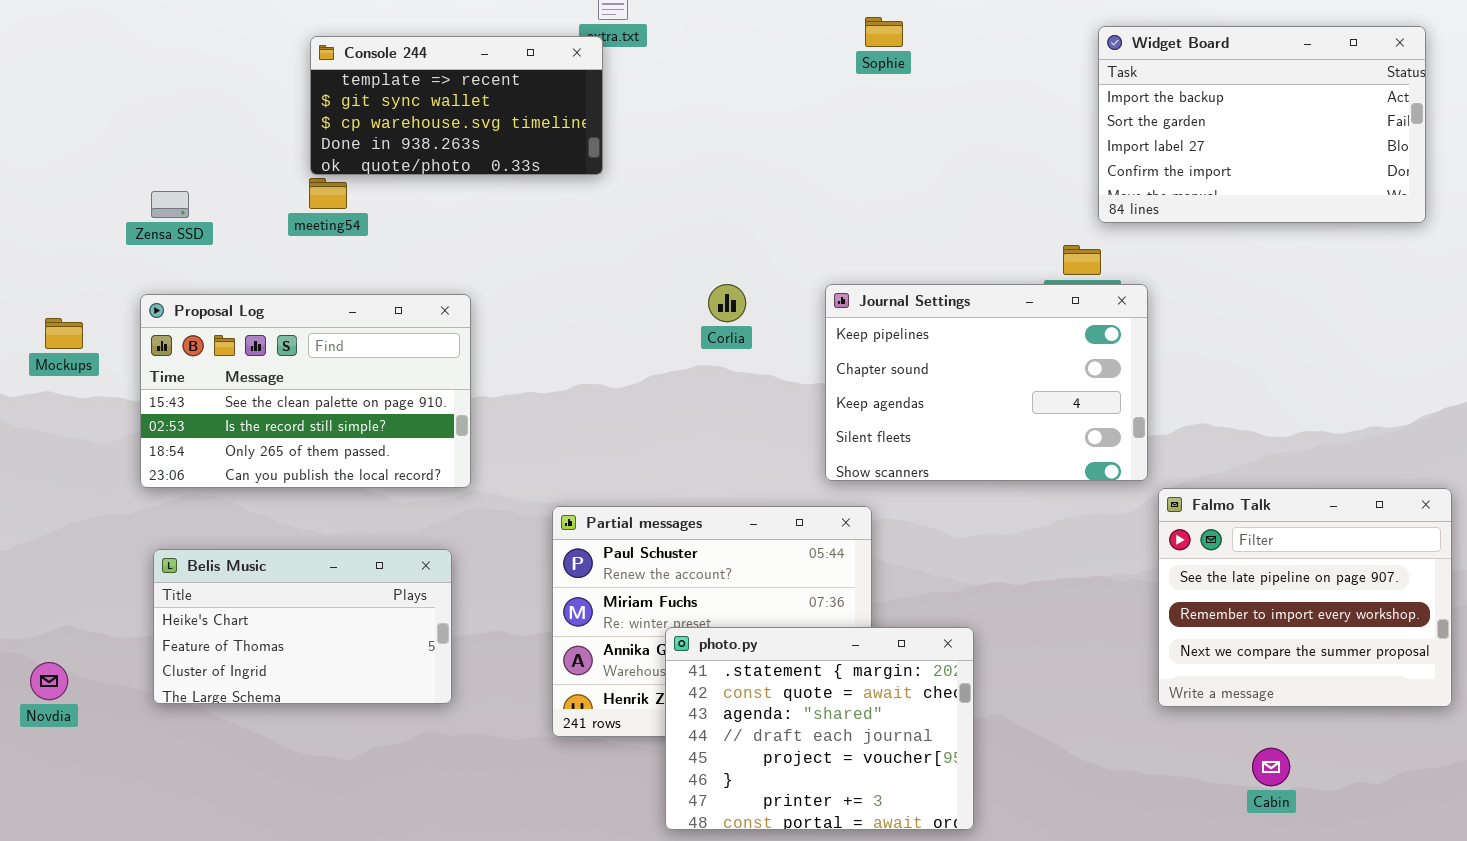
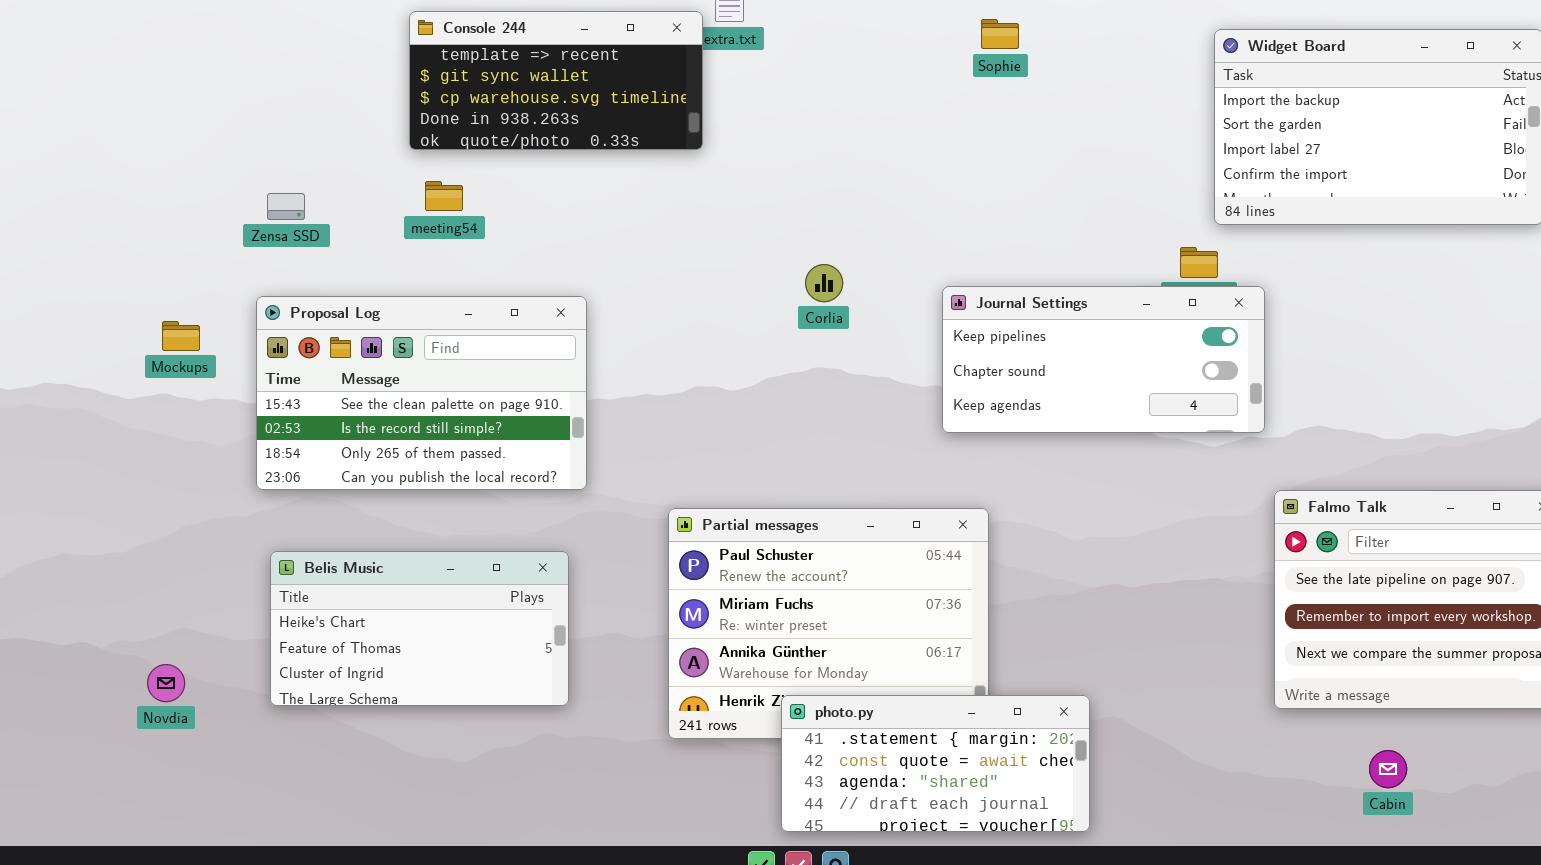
Console 244: [310,36,603,175] -> [409,11,703,150], moved
Corlia: [708,284,746,322] -> [805,264,843,302], moved
Journal Settings: [825,284,1148,481] -> [942,286,1265,433], resized
photo.py: [665,627,974,830] -> [781,695,1090,832], resized

